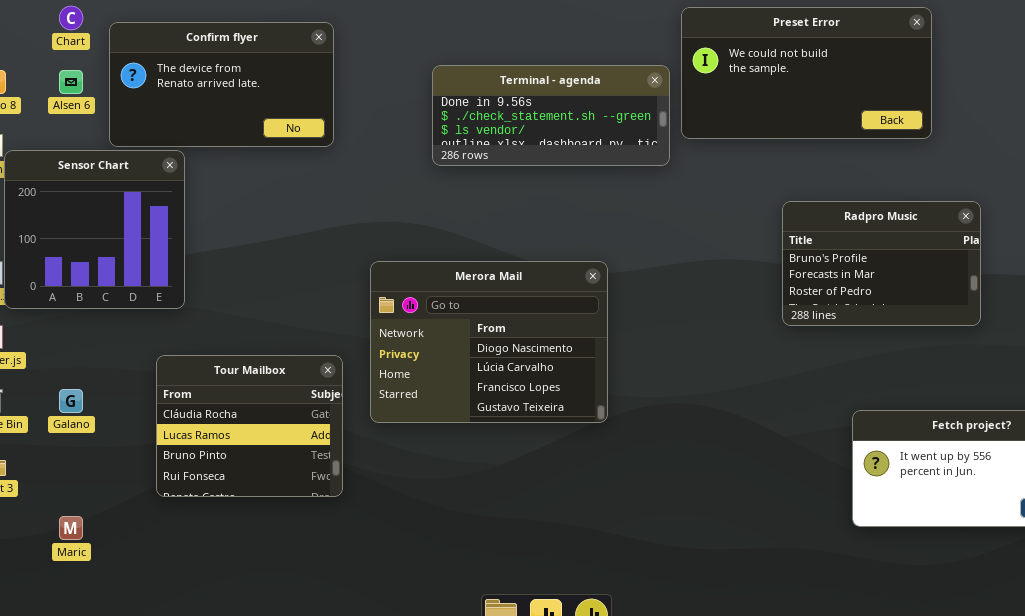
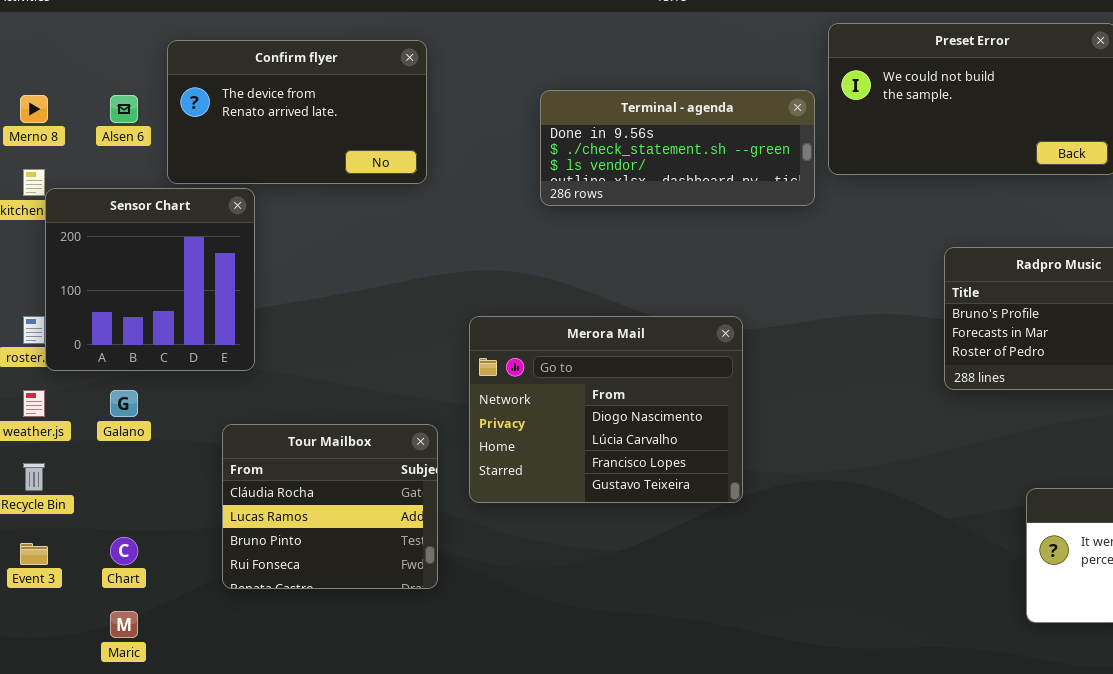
Chart: [59,6,83,30] -> [110,537,138,565], moved
Galano: [59,389,83,413] -> [110,390,138,417], moved

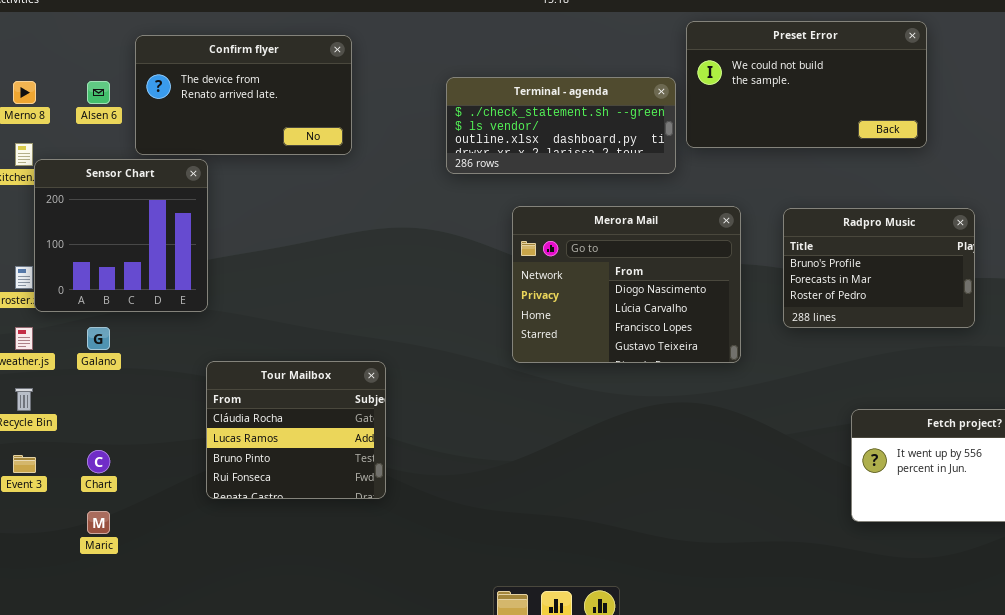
Terminal - agenda: [540,90,815,206] -> [446,77,676,174], scrolled down 1 row
Merora Mail: [469,316,743,503] -> [512,206,741,363], moved
Tour Mailbox: [222,424,438,589] -> [206,361,386,499], moved

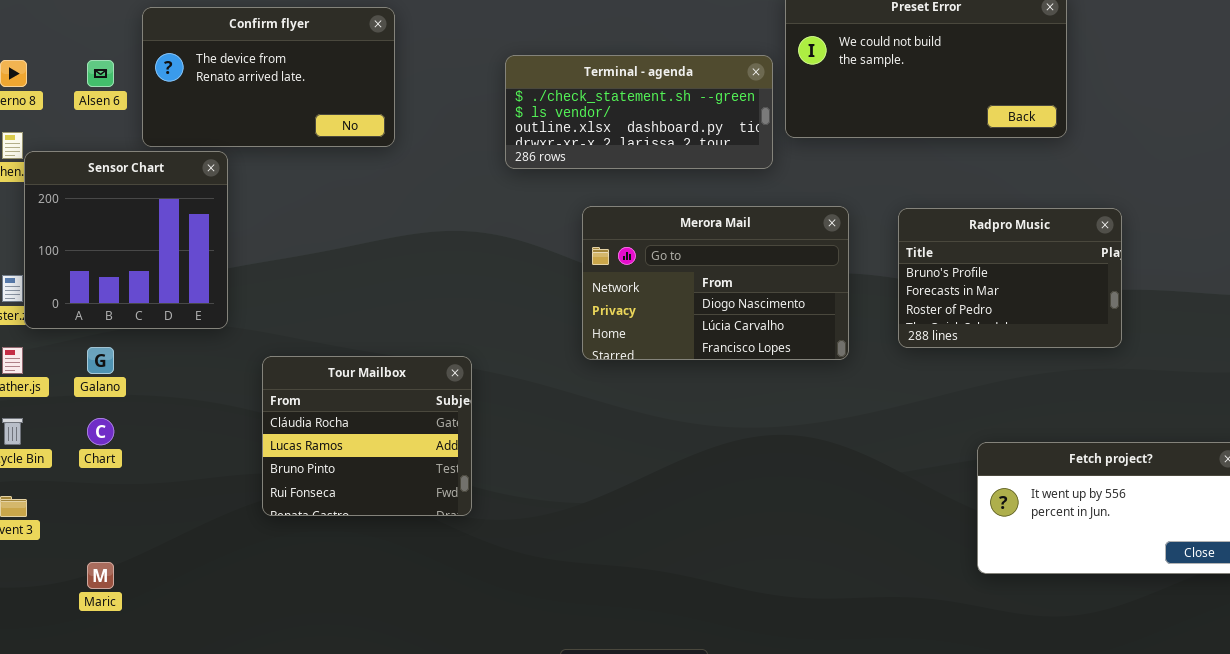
Merora Mail: [512,206,741,363] -> [582,206,849,360], resized
Tour Mailbox: [206,361,386,499] -> [262,356,472,516], moved
Chart: [87,450,110,473] -> [87,418,114,445], moved

